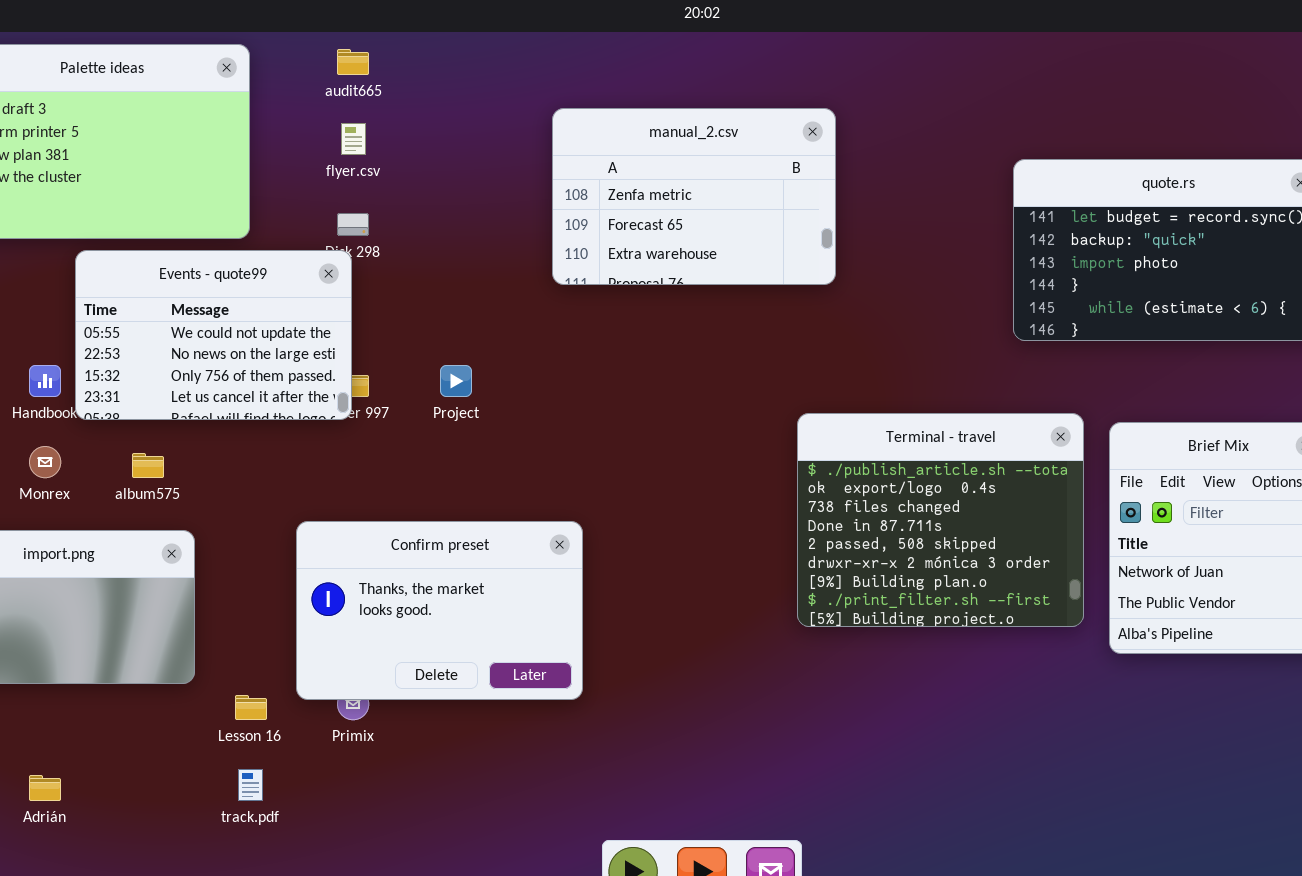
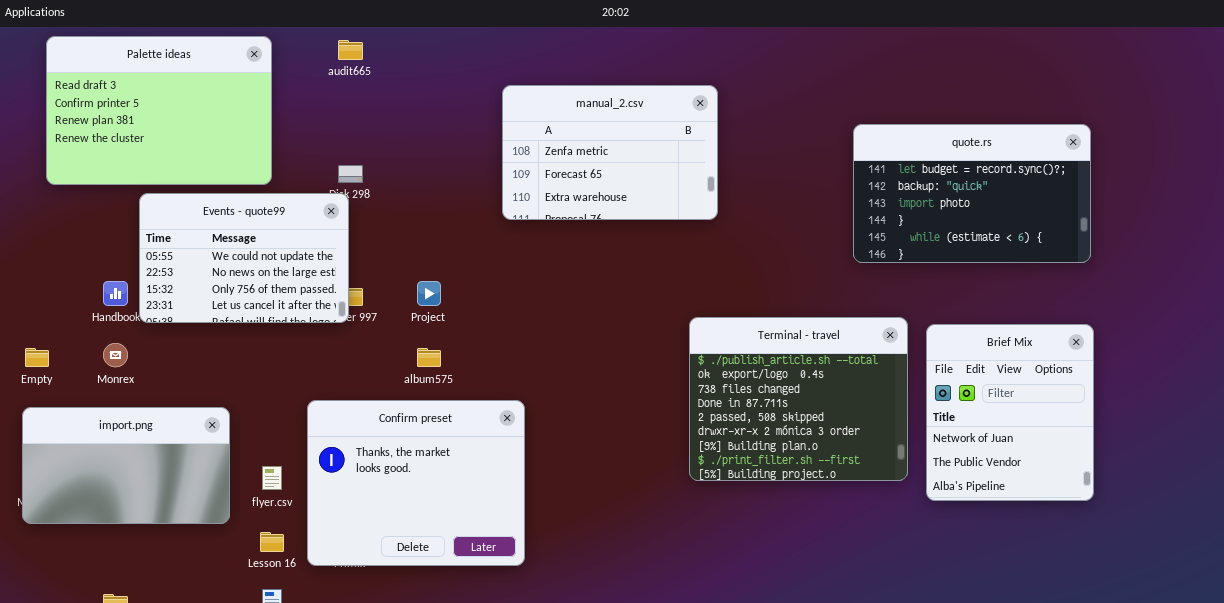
flyer.csv: [341,123,366,155] -> [262,466,282,490], moved
album575: [132,453,164,478] -> [417,348,441,367], moved
Confirm preset: [296,521,583,700] -> [307,400,525,566], resized

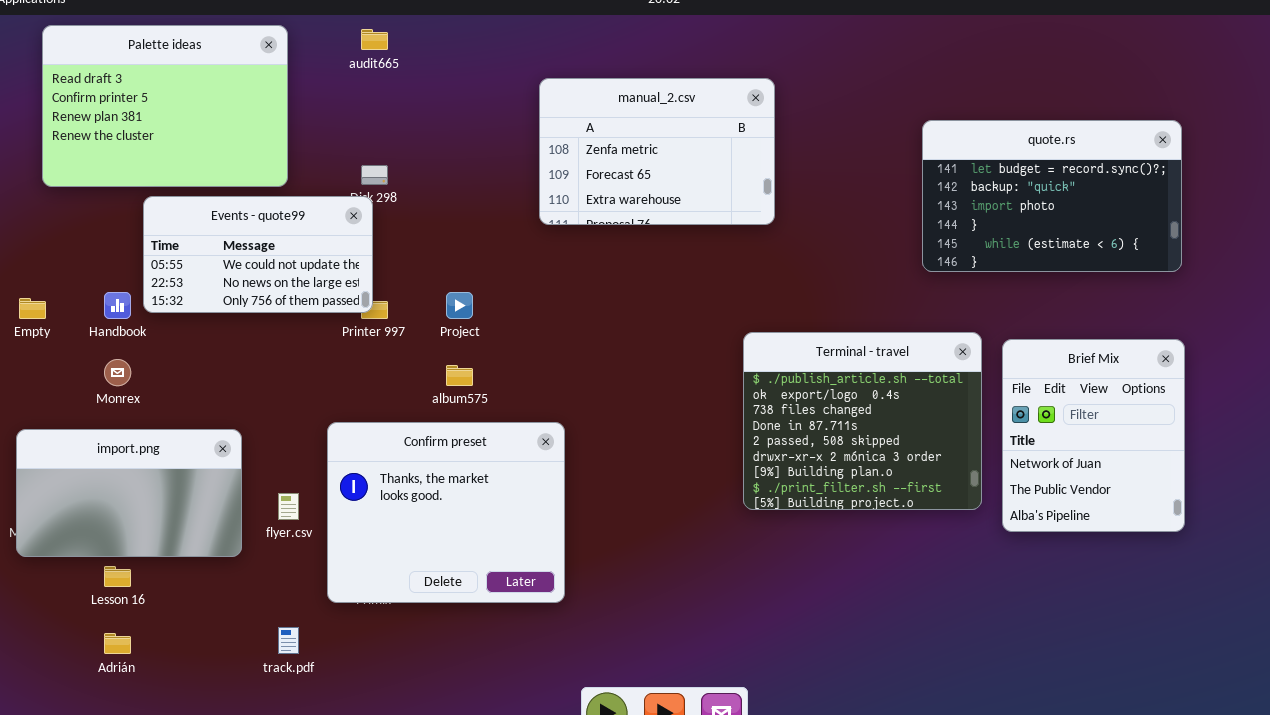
Events - quote99: [139,193,349,323] -> [143,196,373,313], resized
Empty: [25,348,49,367] -> [19,298,46,319], moved
Lesson 16: [260,532,284,552] -> [104,566,131,587], moved

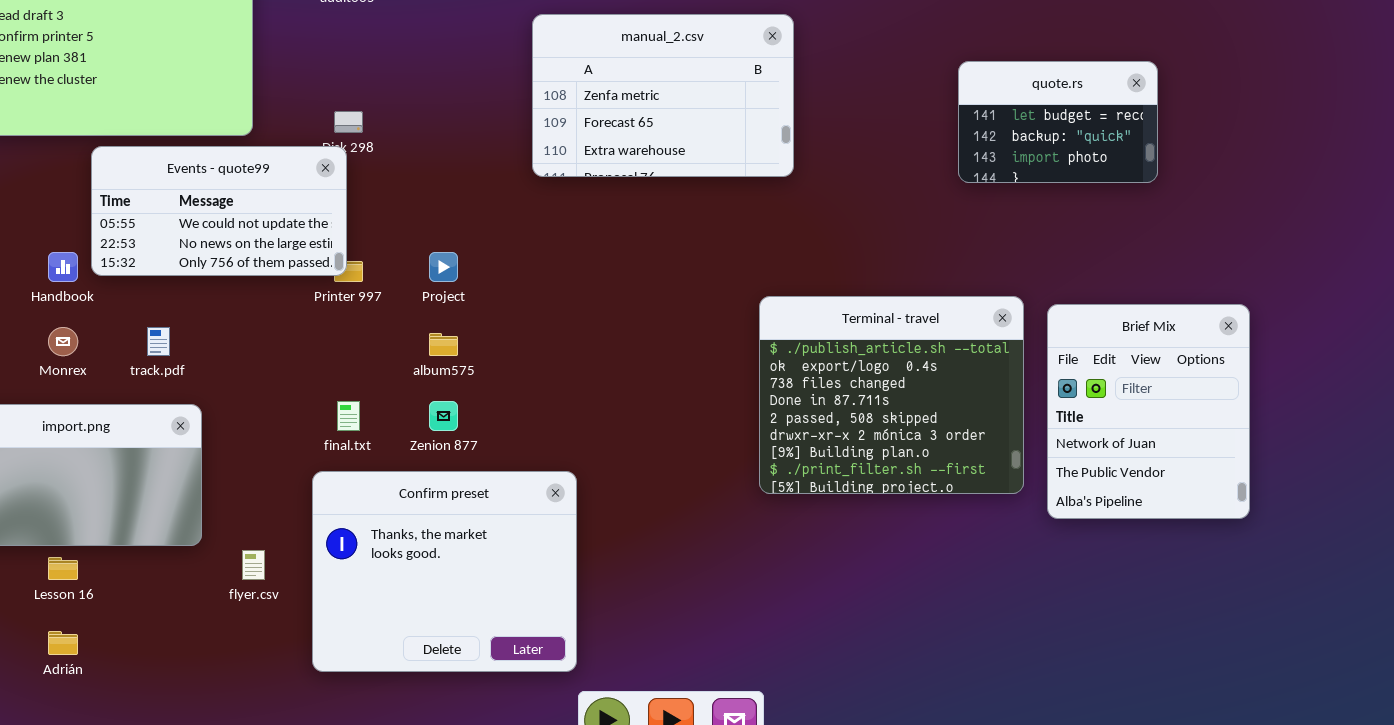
quote.rs: [922,120,1182,272] -> [958,61,1158,183], resized
Confirm preset: [327,422,565,603] -> [312,471,577,672], moved
flyer.csv: [278,493,299,520] -> [242,550,265,580], moved
track.pdf: [278,627,299,654] -> [147,327,170,356], moved

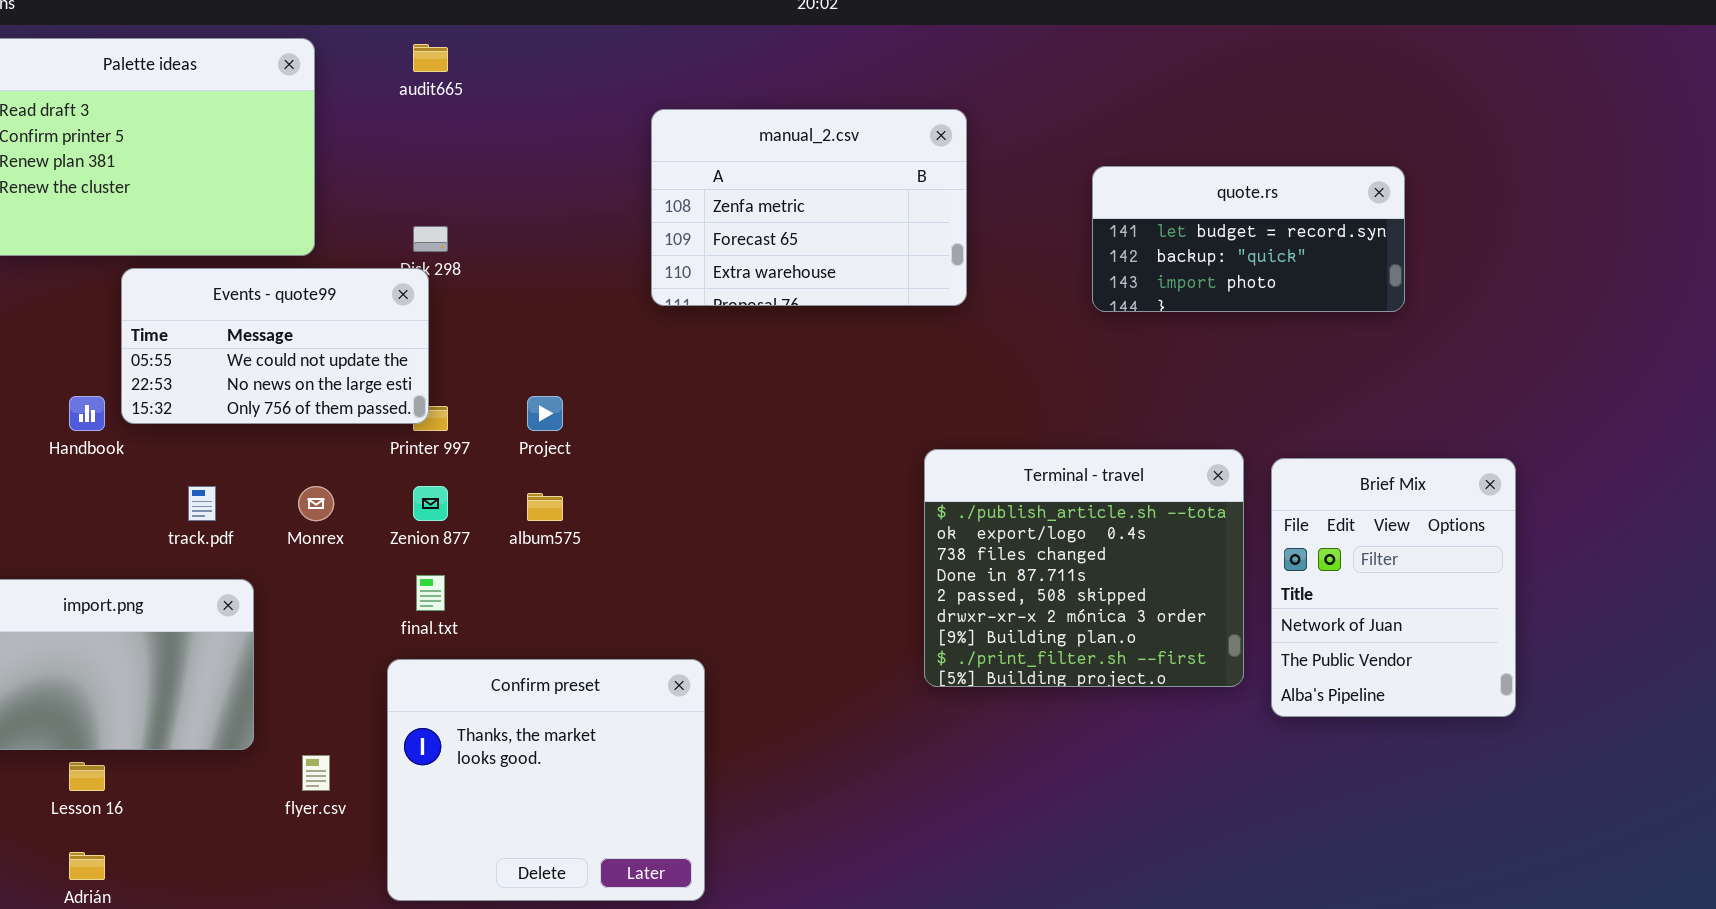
quote.rs: [958,61,1158,183] -> [1092,166,1405,312], resized
Monrex: [48,327,78,356] -> [298,486,334,521], moved
Zenion 877: [429,401,458,431] -> [413,486,448,521], moved

